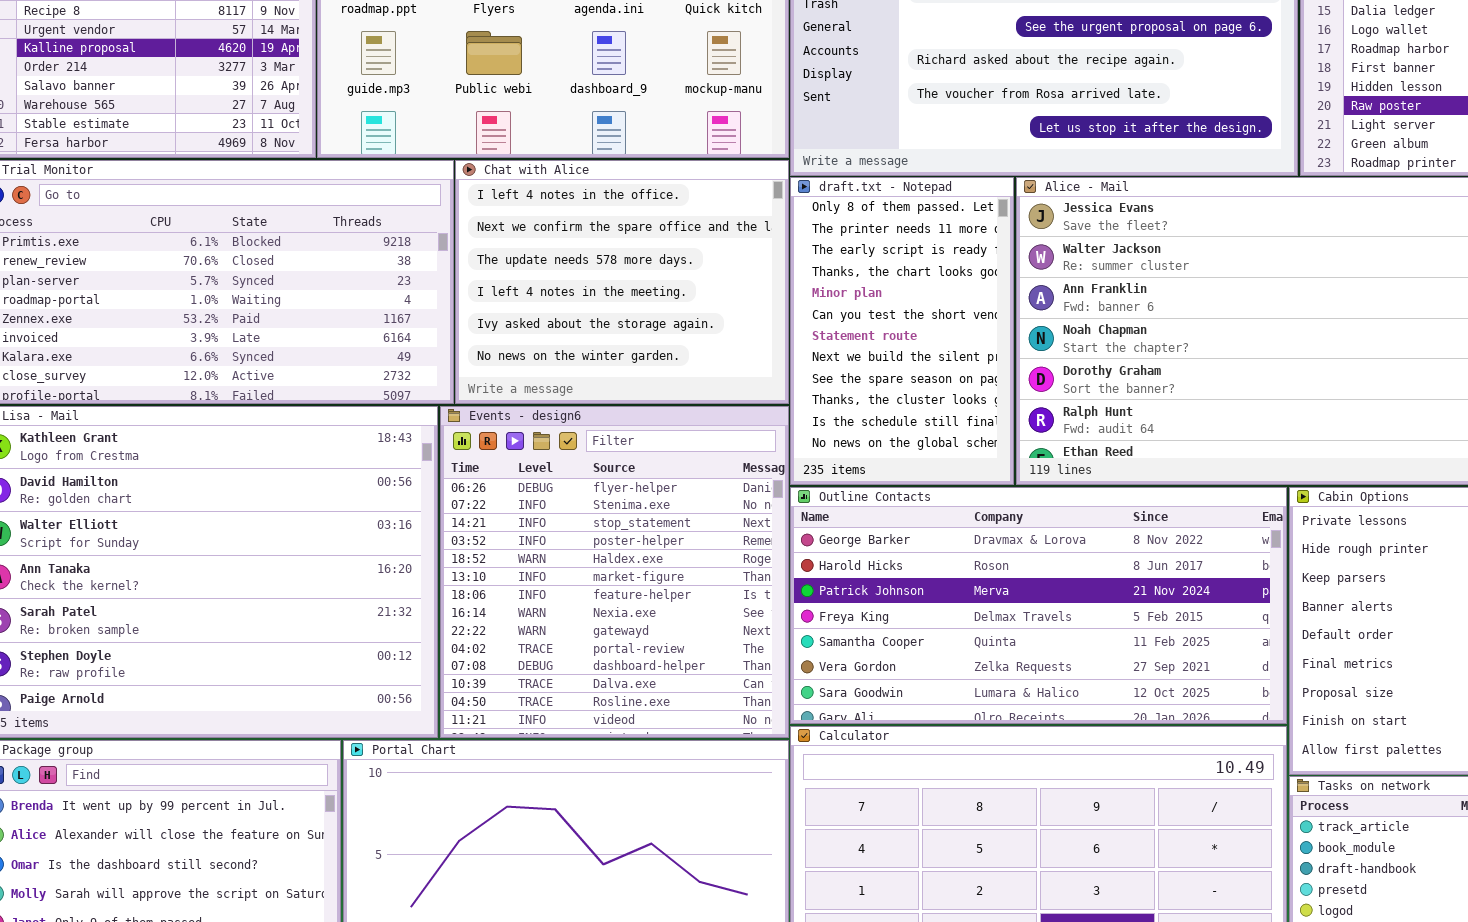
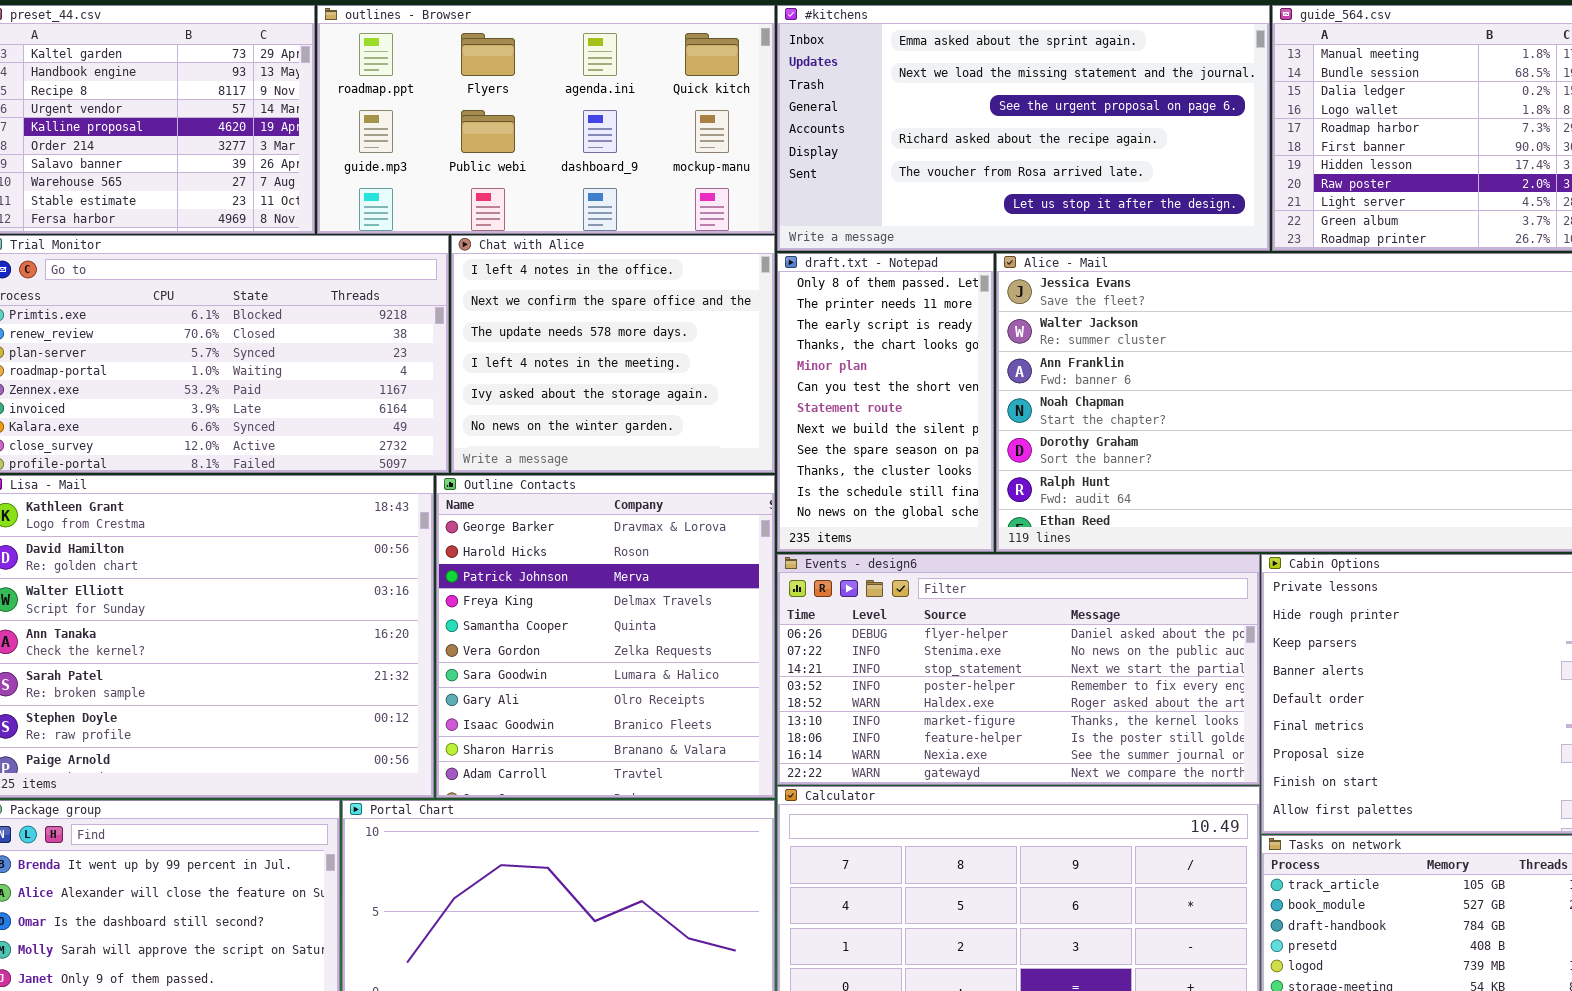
Events - design6: [440,406,789,738] -> [777,554,1260,785], moved, resized
Outline Contacts: [790,487,1287,724] -> [436,475,775,798], moved, resized

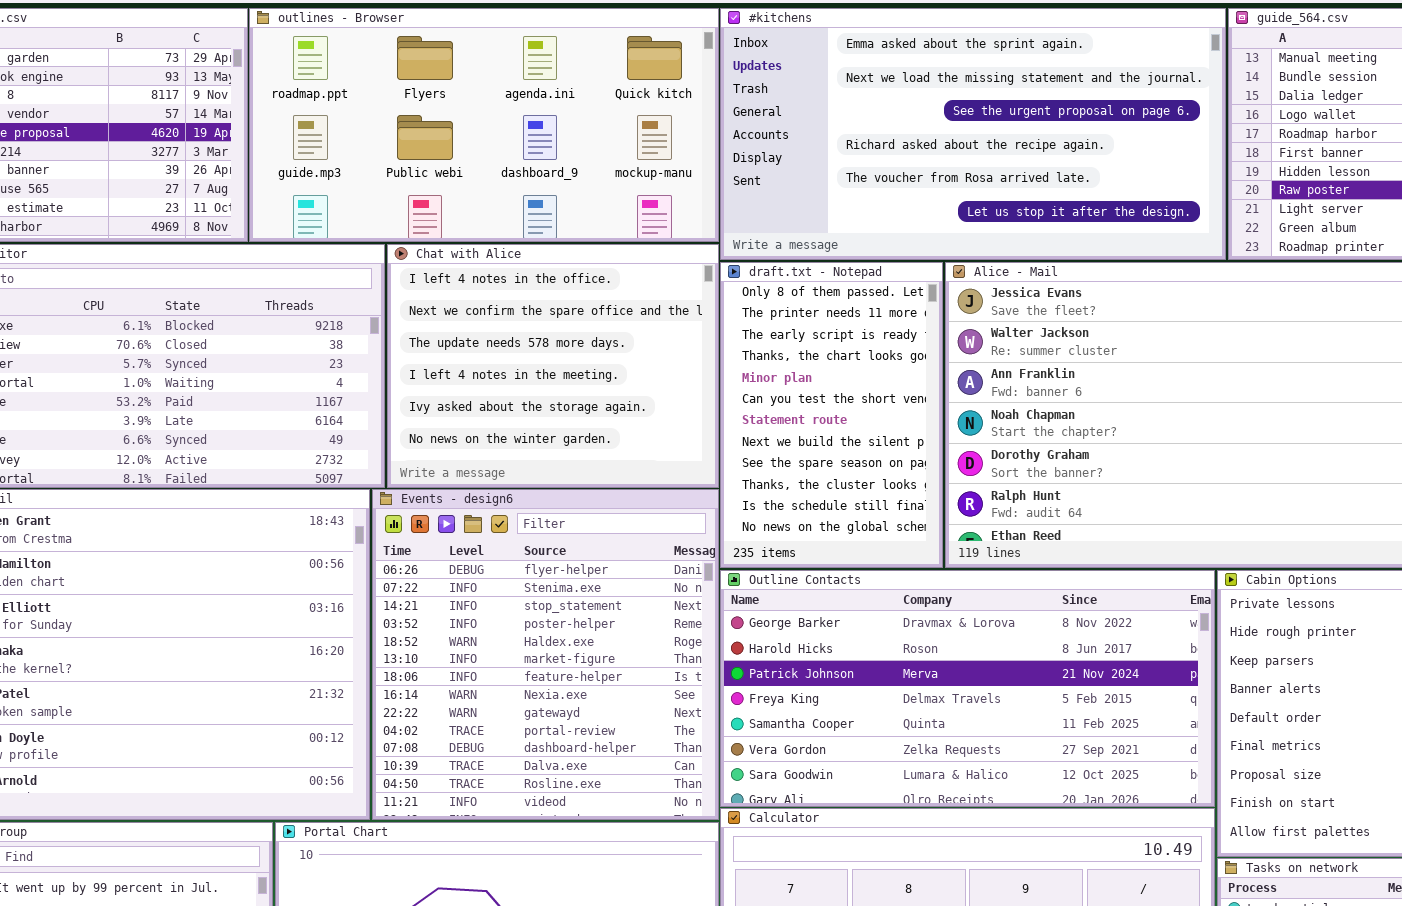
Outline Contacts: [436,475,775,798] -> [720,570,1215,807], moved, resized
Events - design6: [777,554,1260,785] -> [372,489,719,820], moved, resized

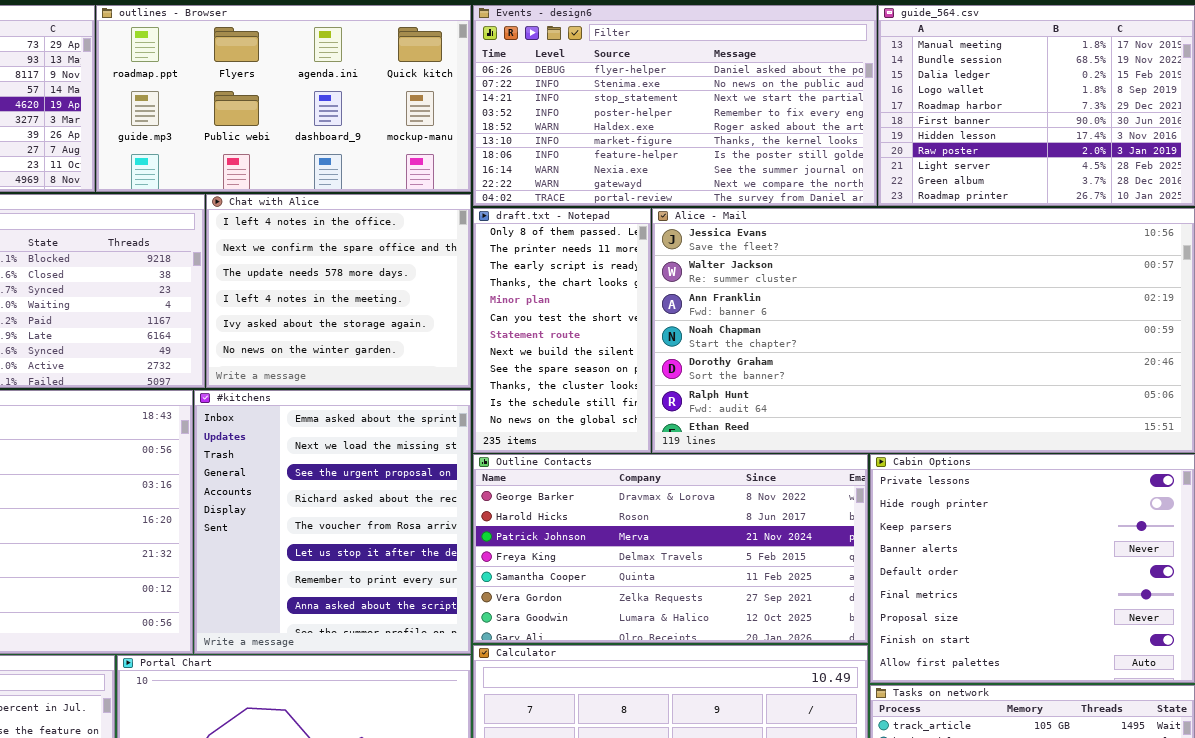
#kitchens: [720,8,1226,260] -> [194,390,471,654], moved, resized
Events - design6: [372,489,719,820] -> [473,5,877,206], moved, resized

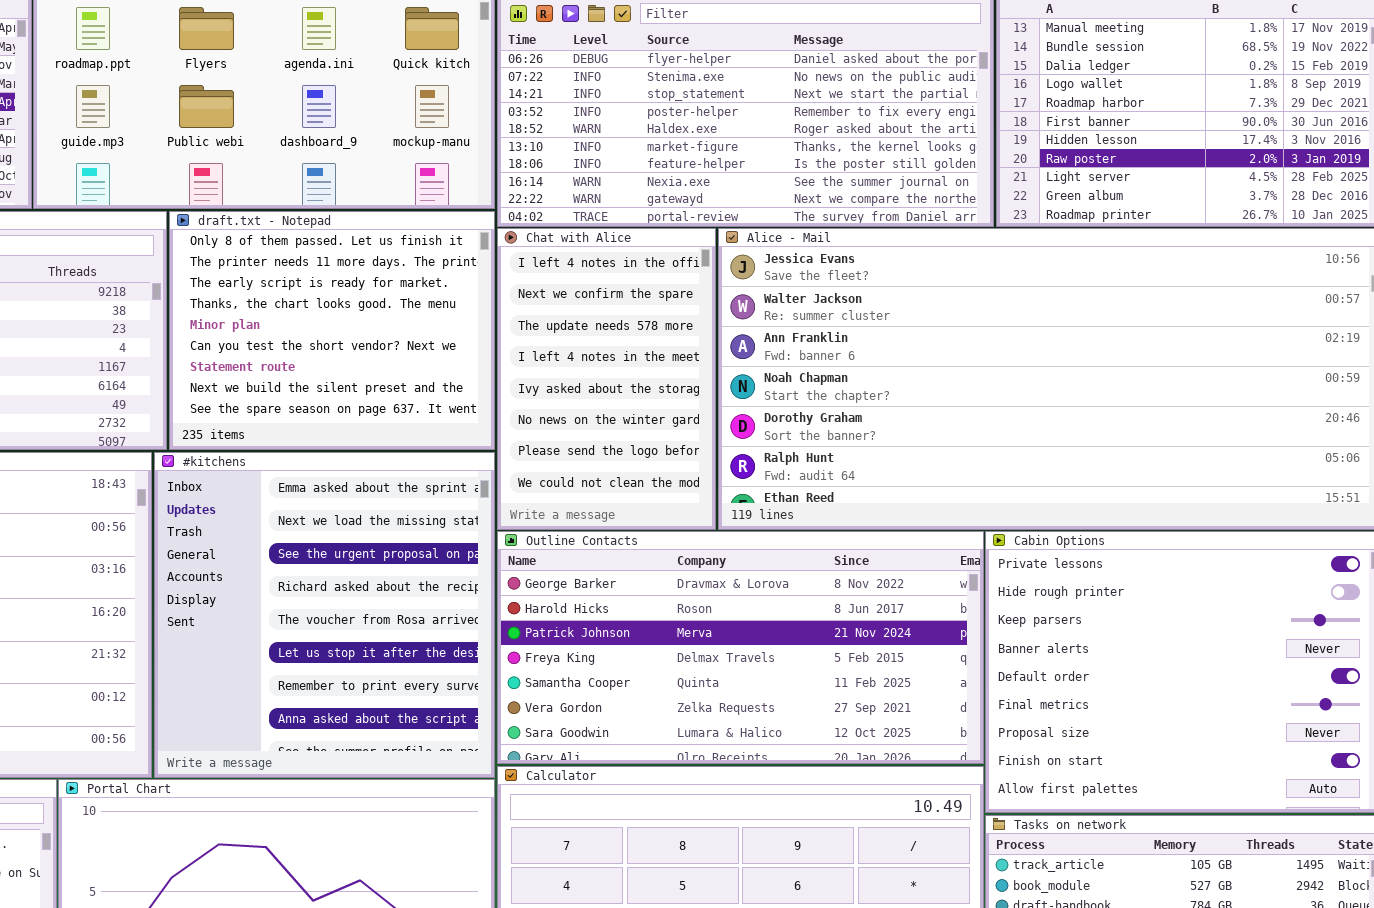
Chat with Alice: [206,194,471,388] -> [497,228,716,530], moved, resized
draft.txt - Notepad: [473,208,651,453] -> [169,211,495,450], moved, resized

